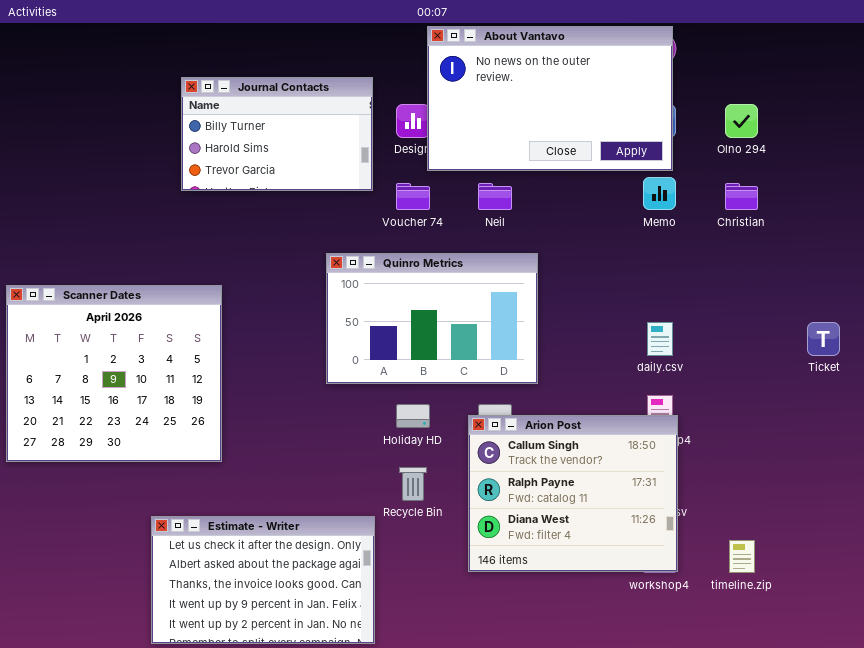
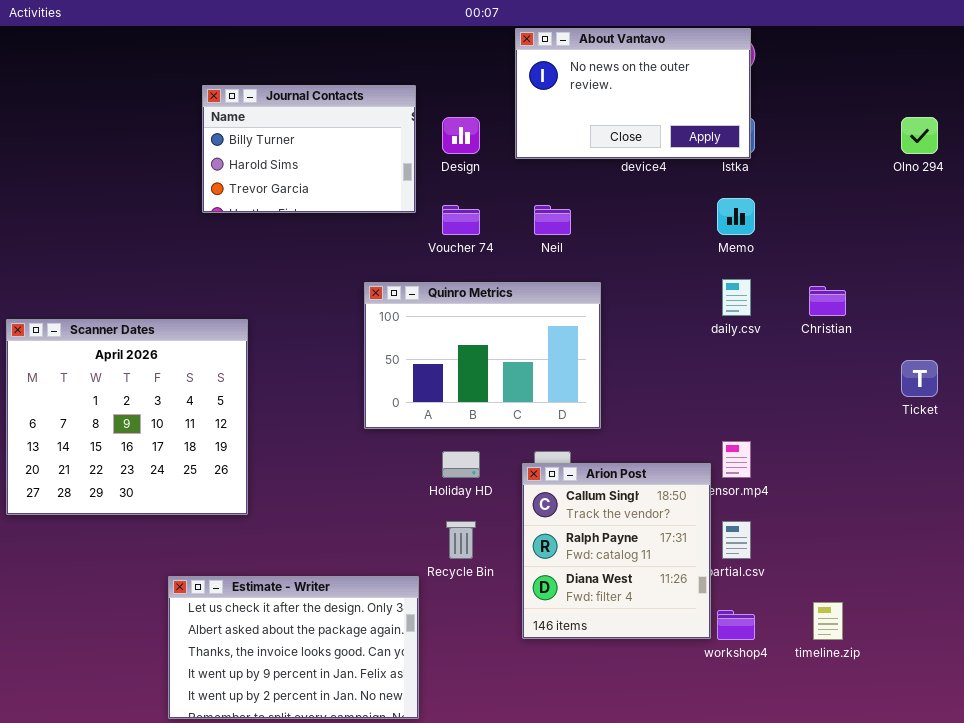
About Vantavo: [427,26,673,171] -> [515,28,751,159], resized
Olno 294: [725,104,758,138] -> [901,117,938,154], moved
Christian: [725,183,758,210] -> [809,286,846,316], moved
daily.csv: [647,322,673,356] -> [722,279,751,316], moved
Arion Post: [468,415,678,572] -> [522,463,711,639], resized

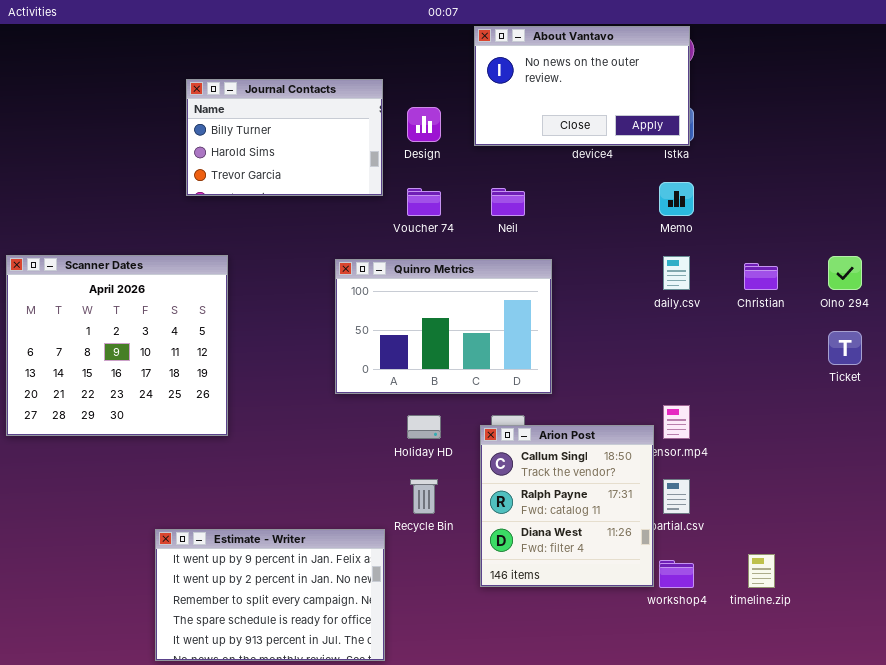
Olno 294: [901,117,938,154] -> [828,256,862,290], moved
Scanner Dates: [6,319,248,515] -> [6,255,228,436], moved
Estimate - Writer: [168,576,419,719] -> [155,529,385,661], scrolled down 3 rows

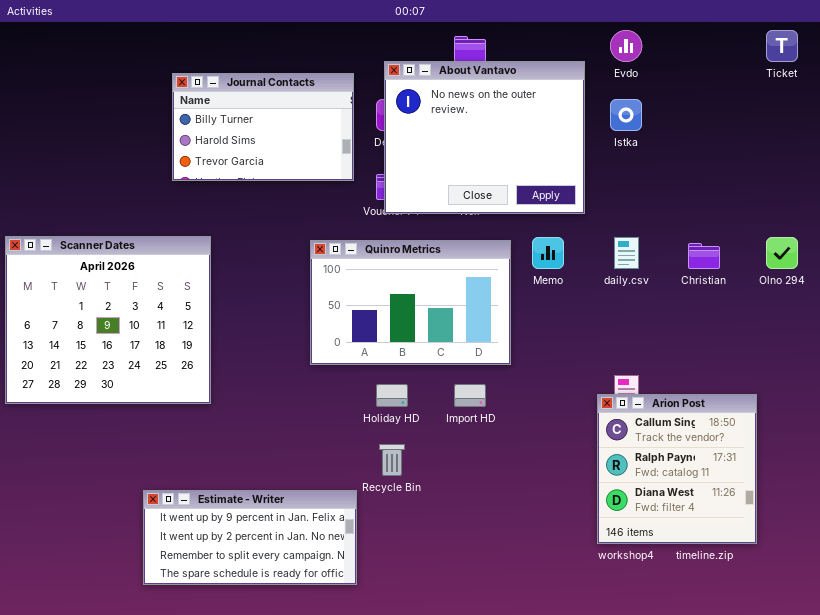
About Vantavo: [474,26,690,146] -> [384,61,585,214], moved, resized
Memo: [659,182,694,216] -> [532,237,564,269], moved
Ticket: [828,331,862,365] -> [766,30,798,62], moved
Arion Post: [480,425,654,587] -> [597,394,757,544], moved
Estimate - Writer: [155,529,385,661] -> [143,490,357,585], resized

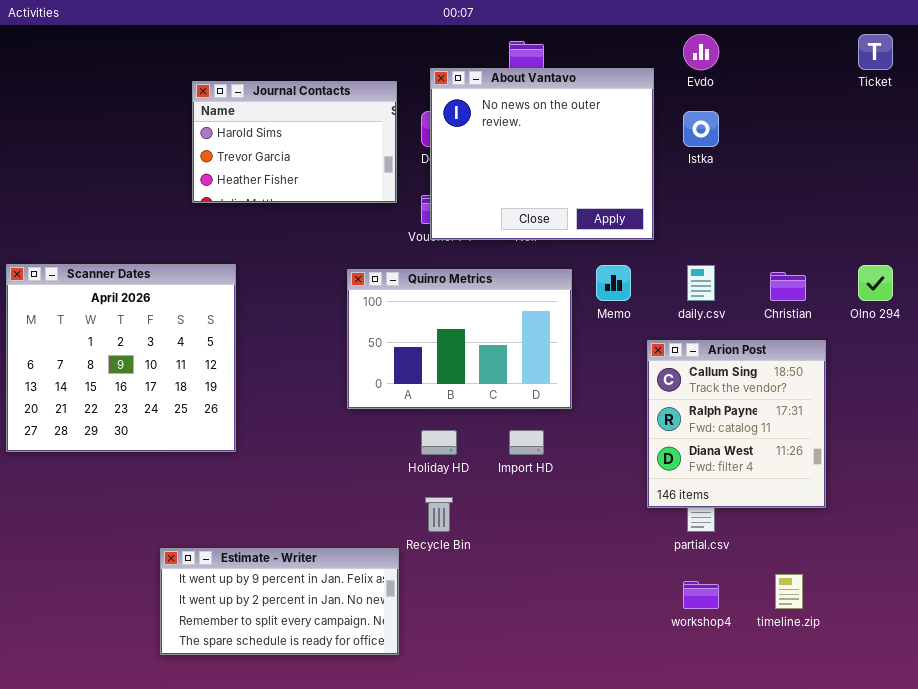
Journal Contacts: [172,73,354,181] -> [192,81,397,203], scrolled down 1 row
Arion Post: [597,394,757,544] -> [647,340,826,508], moved

